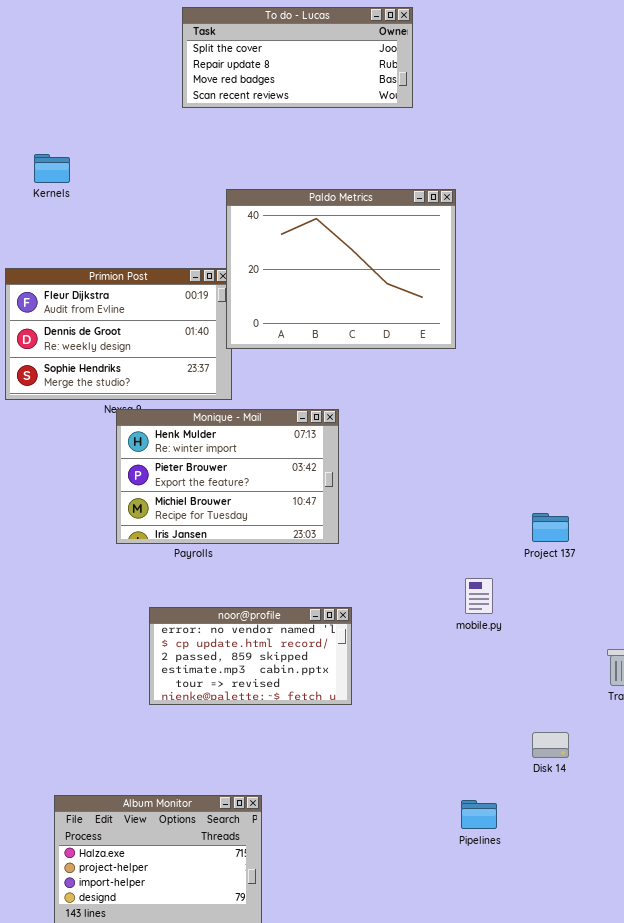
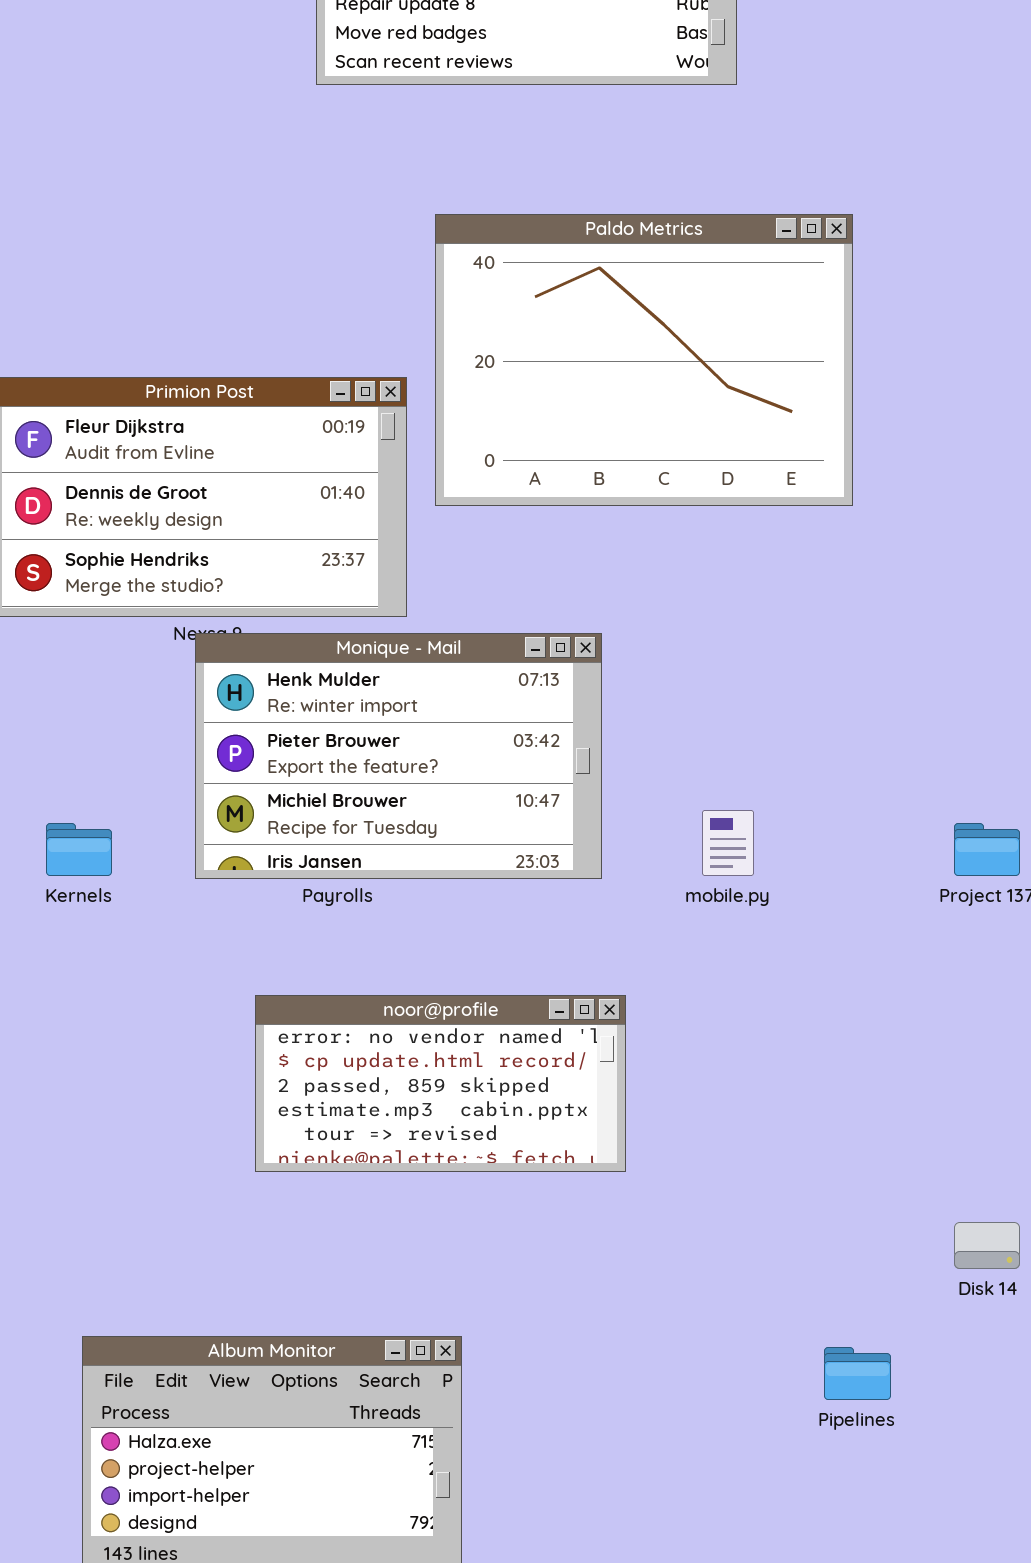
Kernels: [34,154,70,183] -> [46,823,112,876], moved
Paldo Metrics: [226,189,456,349] -> [435,214,853,506], moved
mobile.py: [465,578,493,614] -> [702,810,754,876], moved

